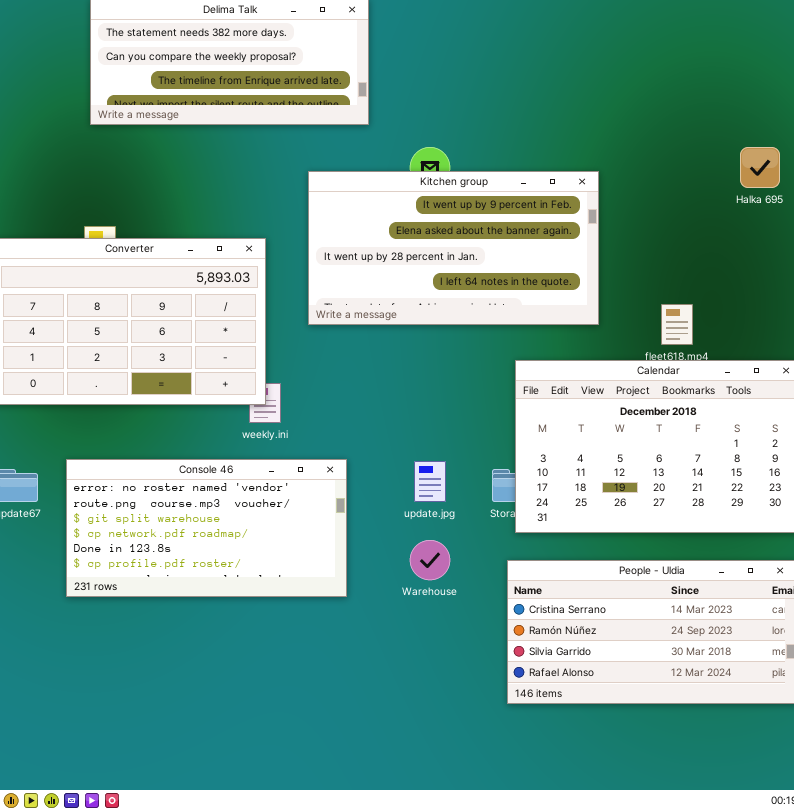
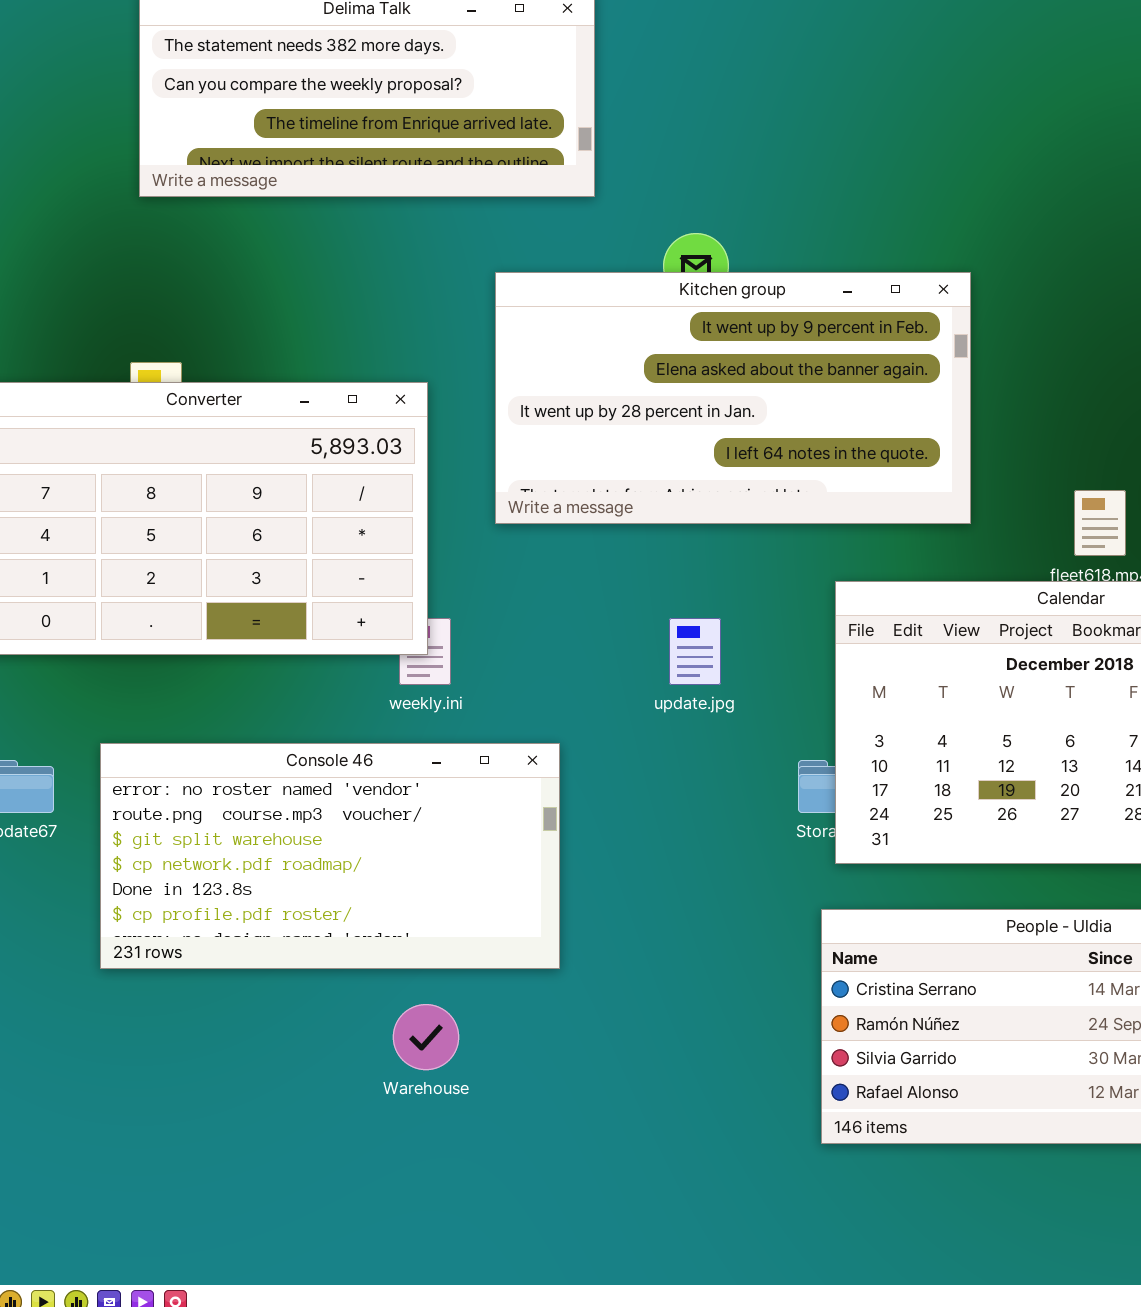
update.jpg: [414,461,446,502] -> [669,618,721,685], moved
Warehouse: [410,540,450,580] -> [393,1004,459,1070], moved

